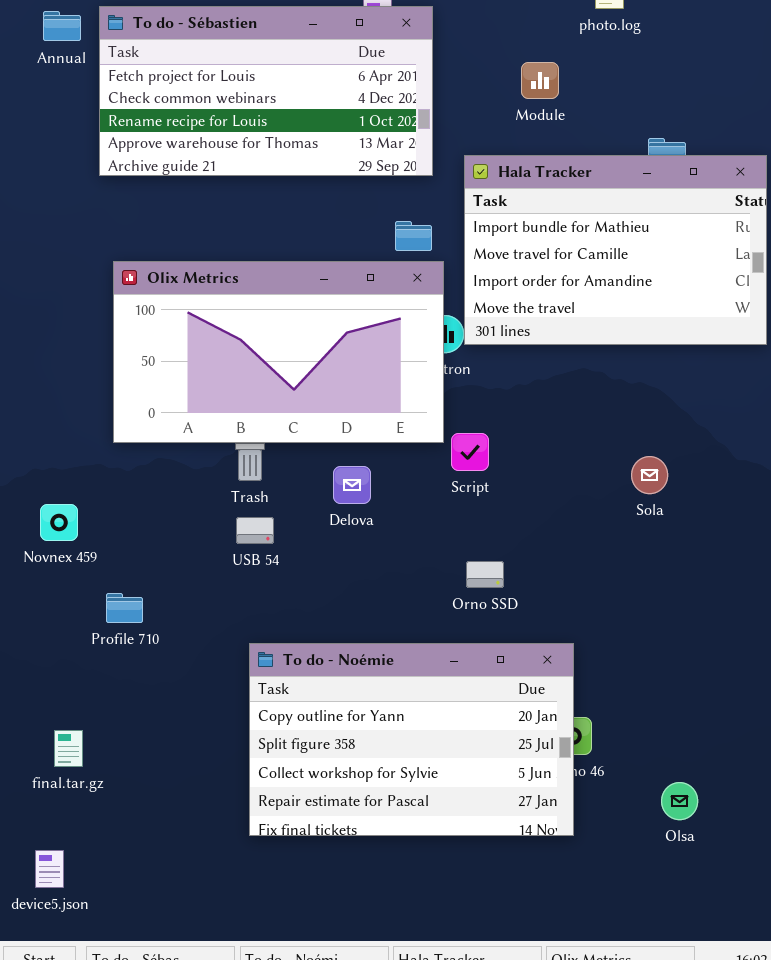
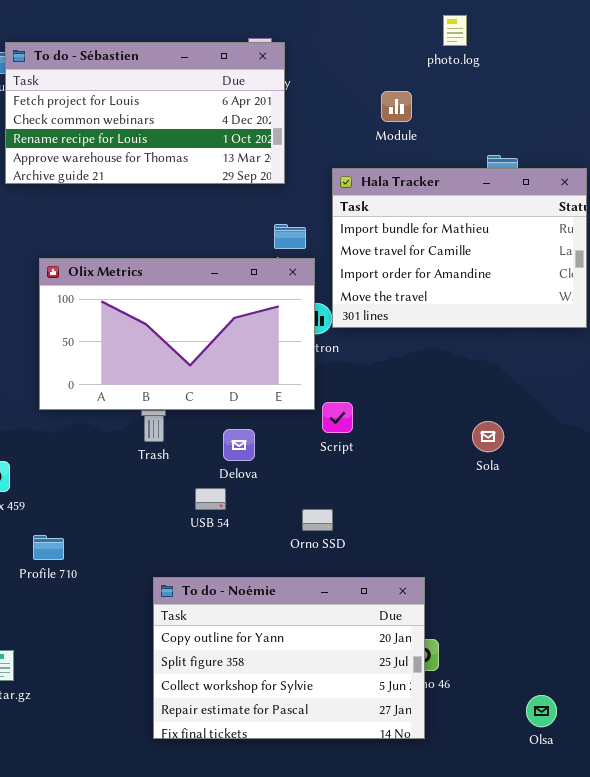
To do - Sébastien: [99,6,433,176] -> [5,42,285,184], moved
USB 54: [236,517,274,544] -> [195,488,226,510], moved
Orno SSD: [466,561,504,588] -> [302,509,333,531], moved
Olsa: [661,782,698,820] -> [526,695,557,727], moved

